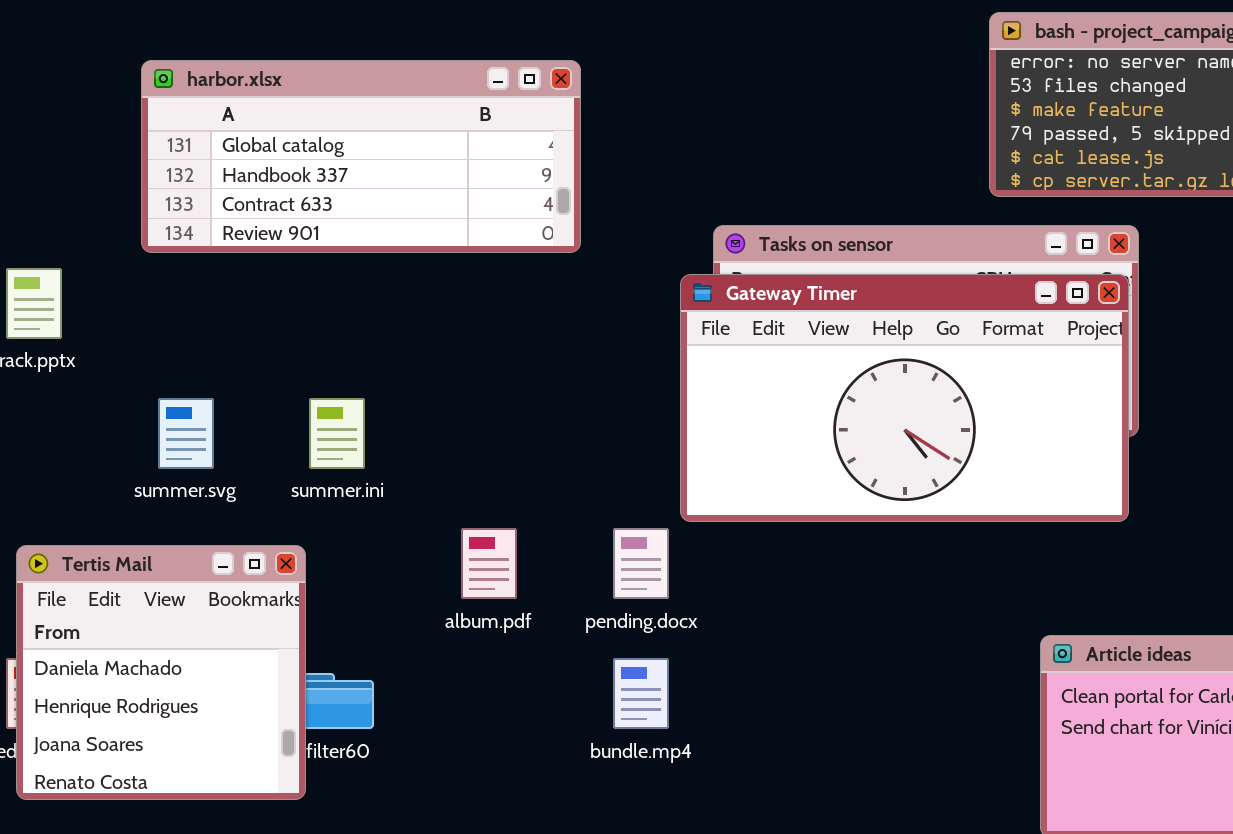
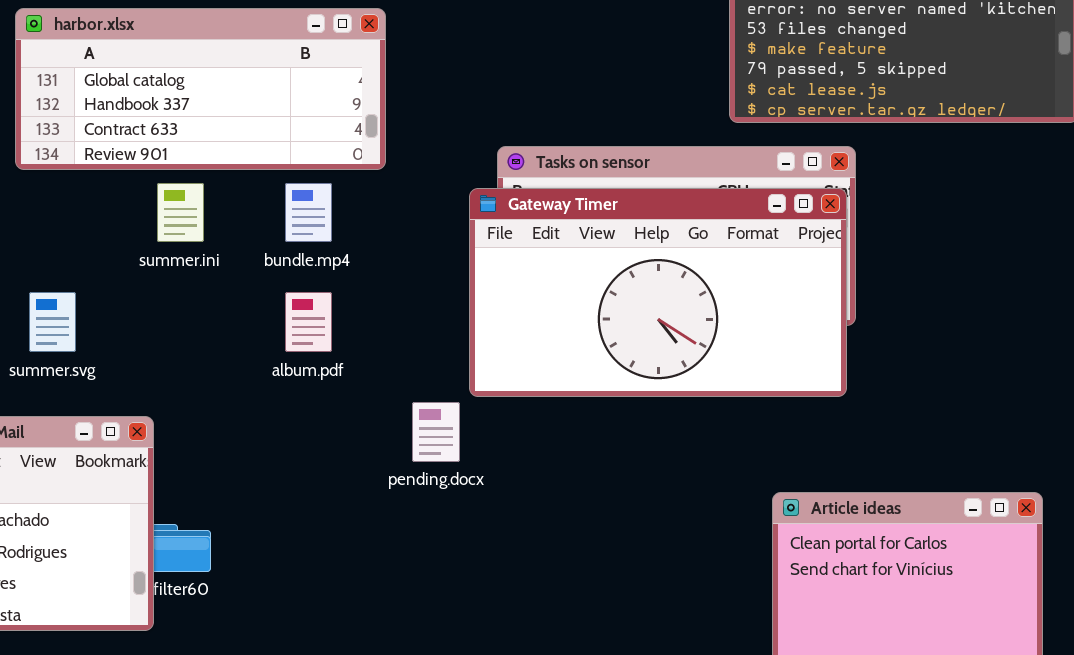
summer.ini: [309,398,365,469] -> [157,183,204,242], moved
album.pdf: [461,528,517,599] -> [285,292,332,352], moved
bundle.mp4: [613,658,669,729] -> [285,183,332,242], moved

